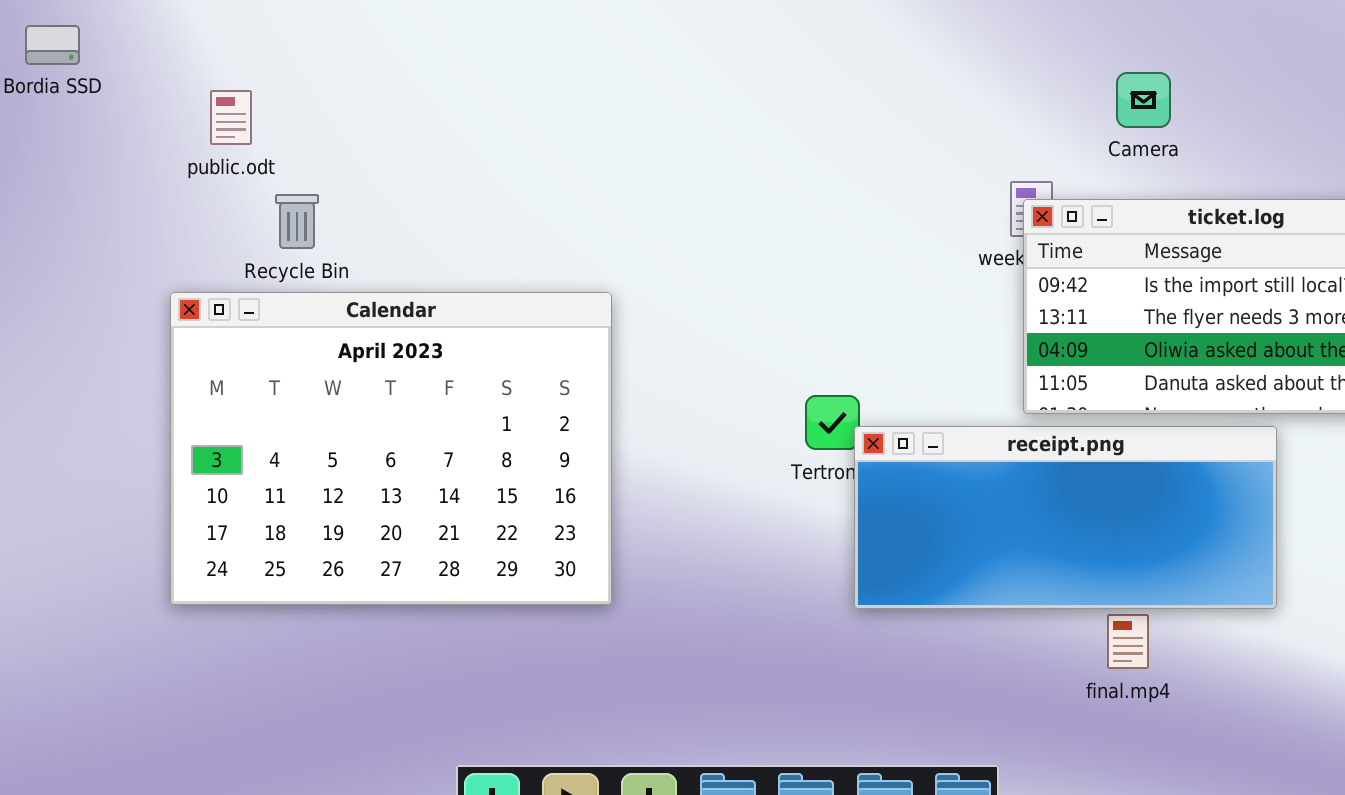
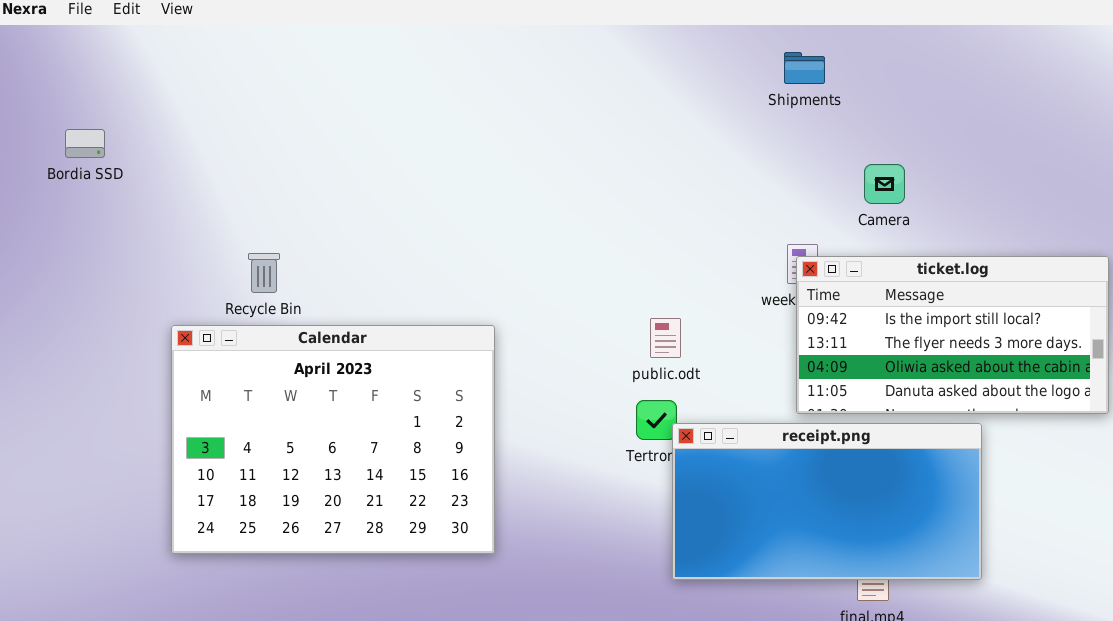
public.odt: [210,90,252,145] -> [650,318,681,358], moved
receipt.png: [854,426,1277,609] -> [672,423,982,580], resized

